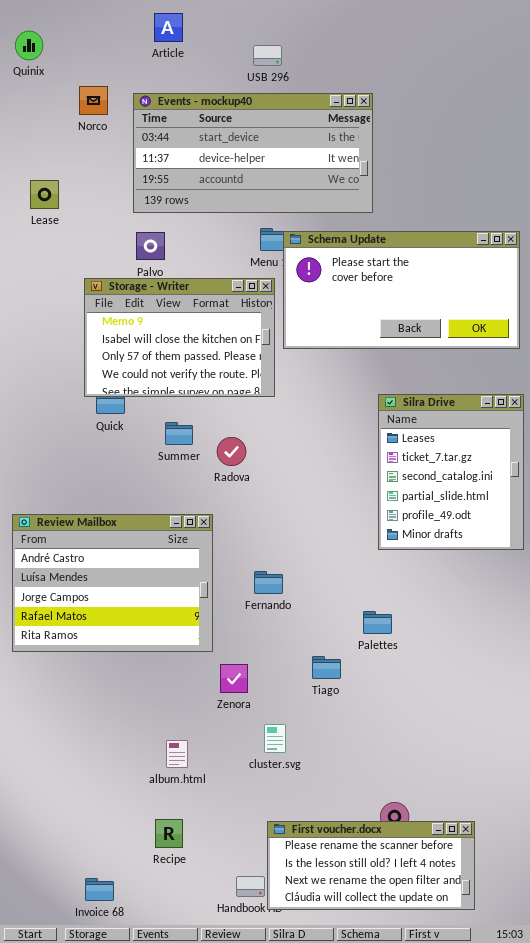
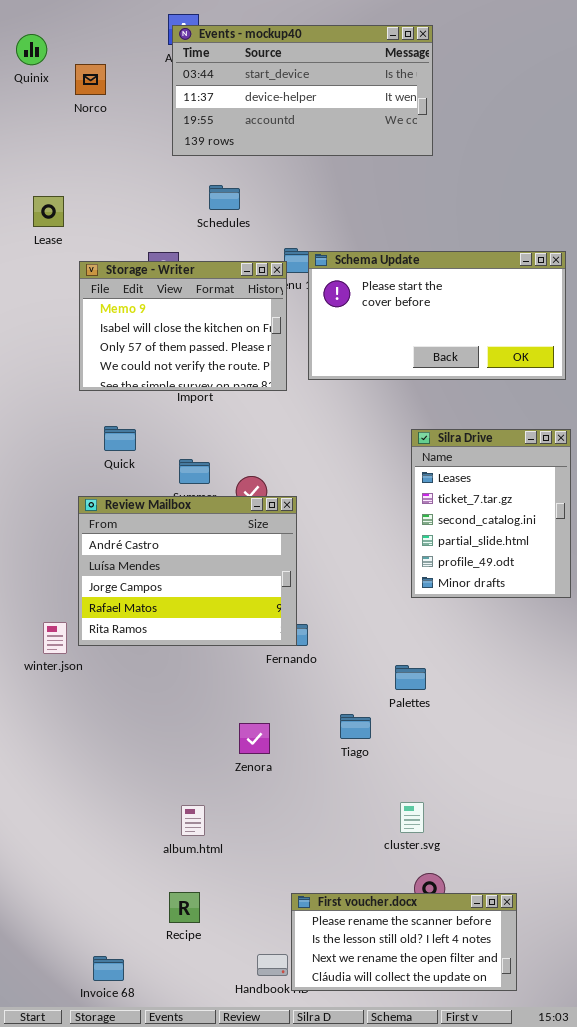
Norco: [79,86,108,115] -> [75,64,106,95], moved
Events - mockup40: [133,93,373,213] -> [172,25,433,156], moved
Storage - Writer: [84,278,275,397] -> [79,261,287,391], moved
Review Mailbox: [12,514,213,652] -> [78,496,297,646], moved
cluster.svg: [264,724,286,753] -> [400,802,424,833], moved

